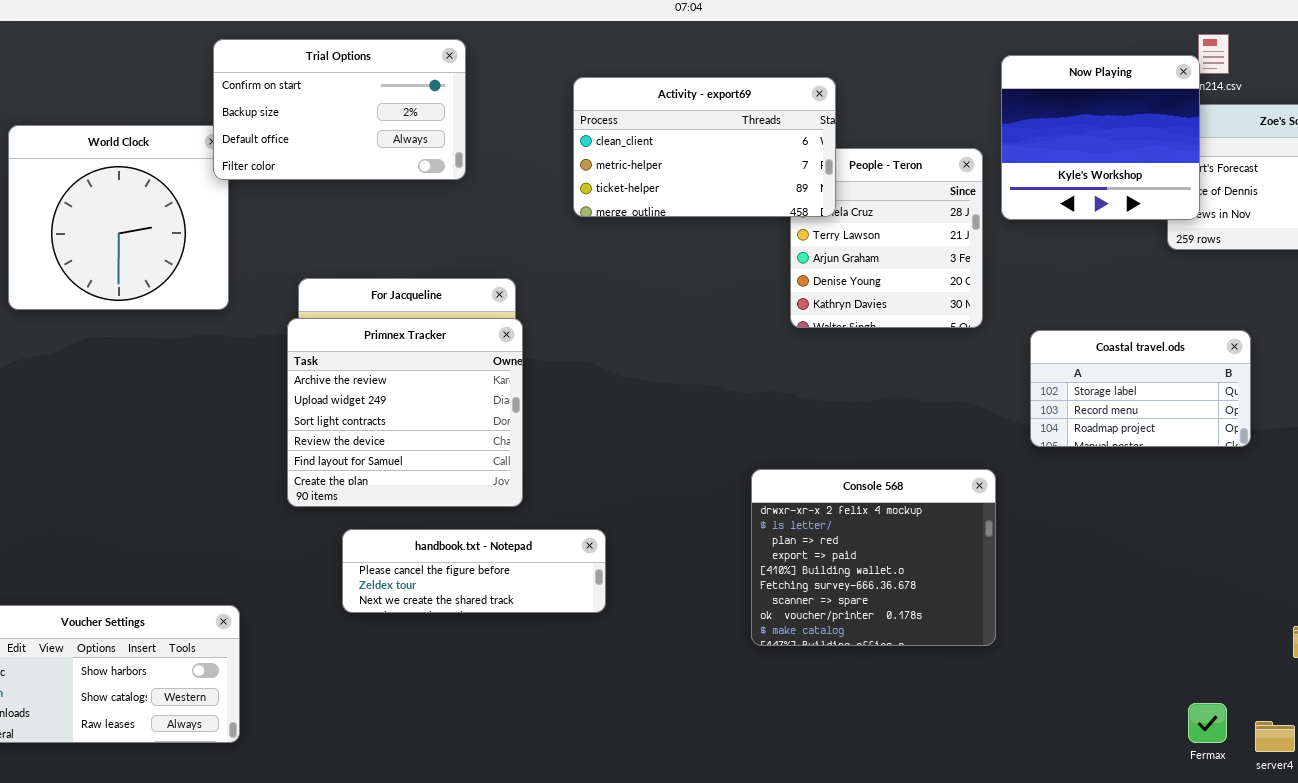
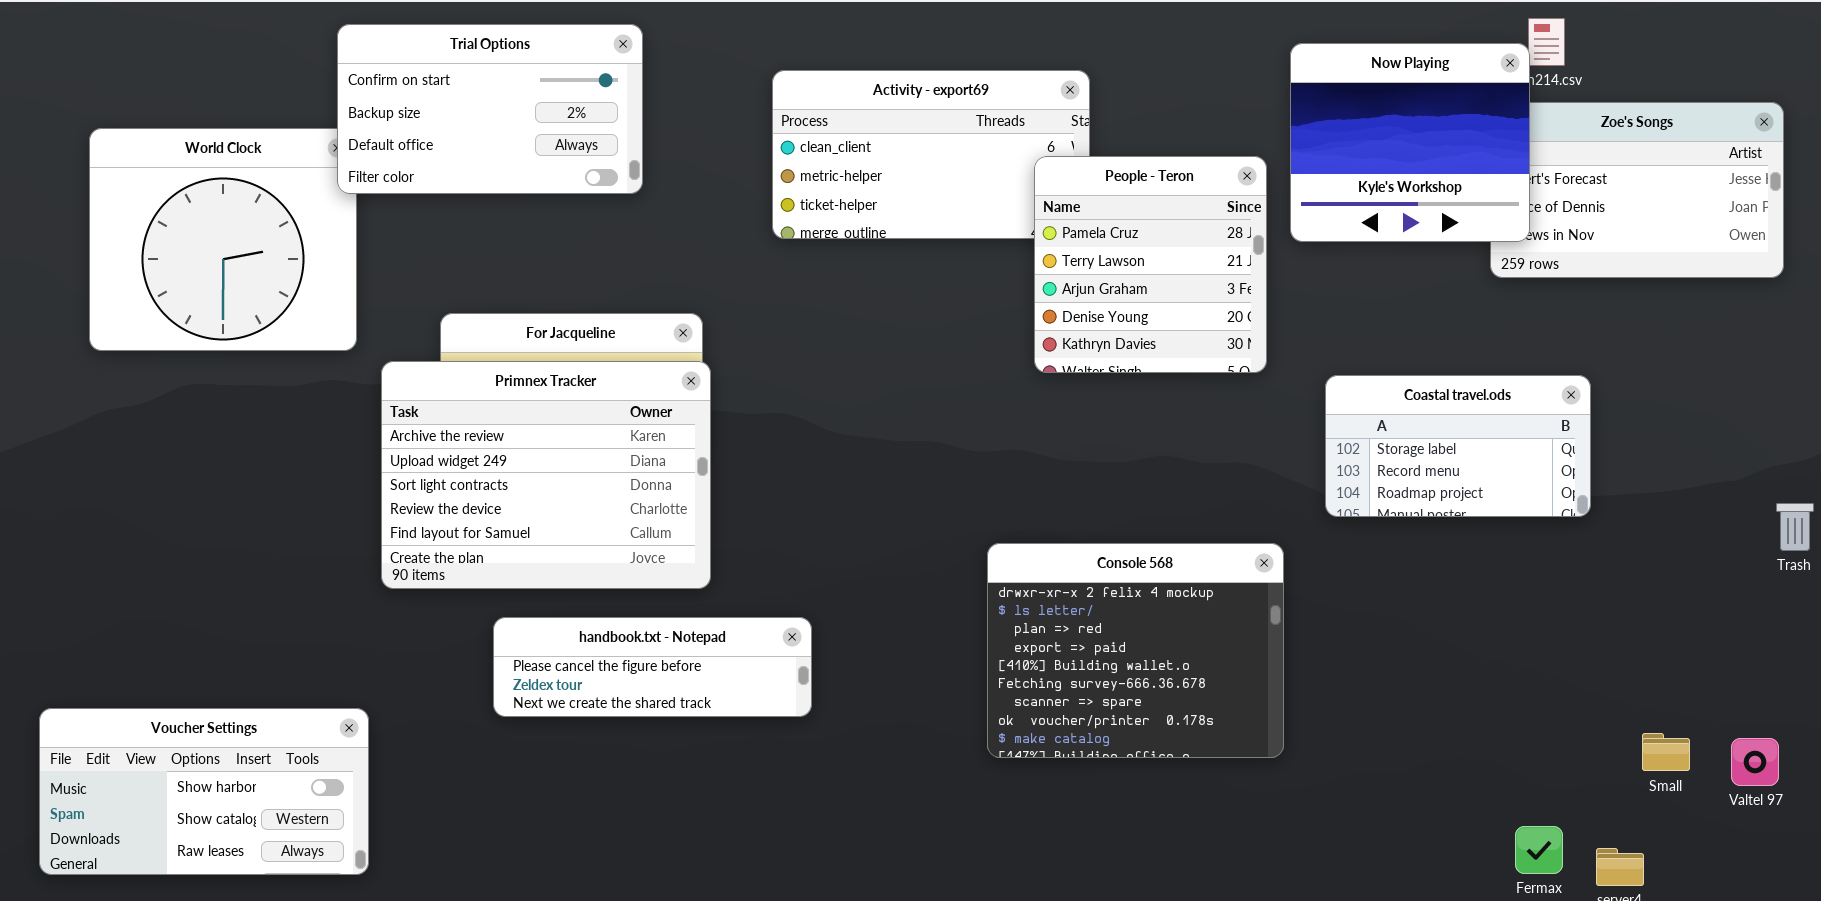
People - Teron: [790,148,983,328] -> [1034,156,1267,373], raised
Primnex Tracker: [287,318,523,507] -> [381,361,711,589], resized

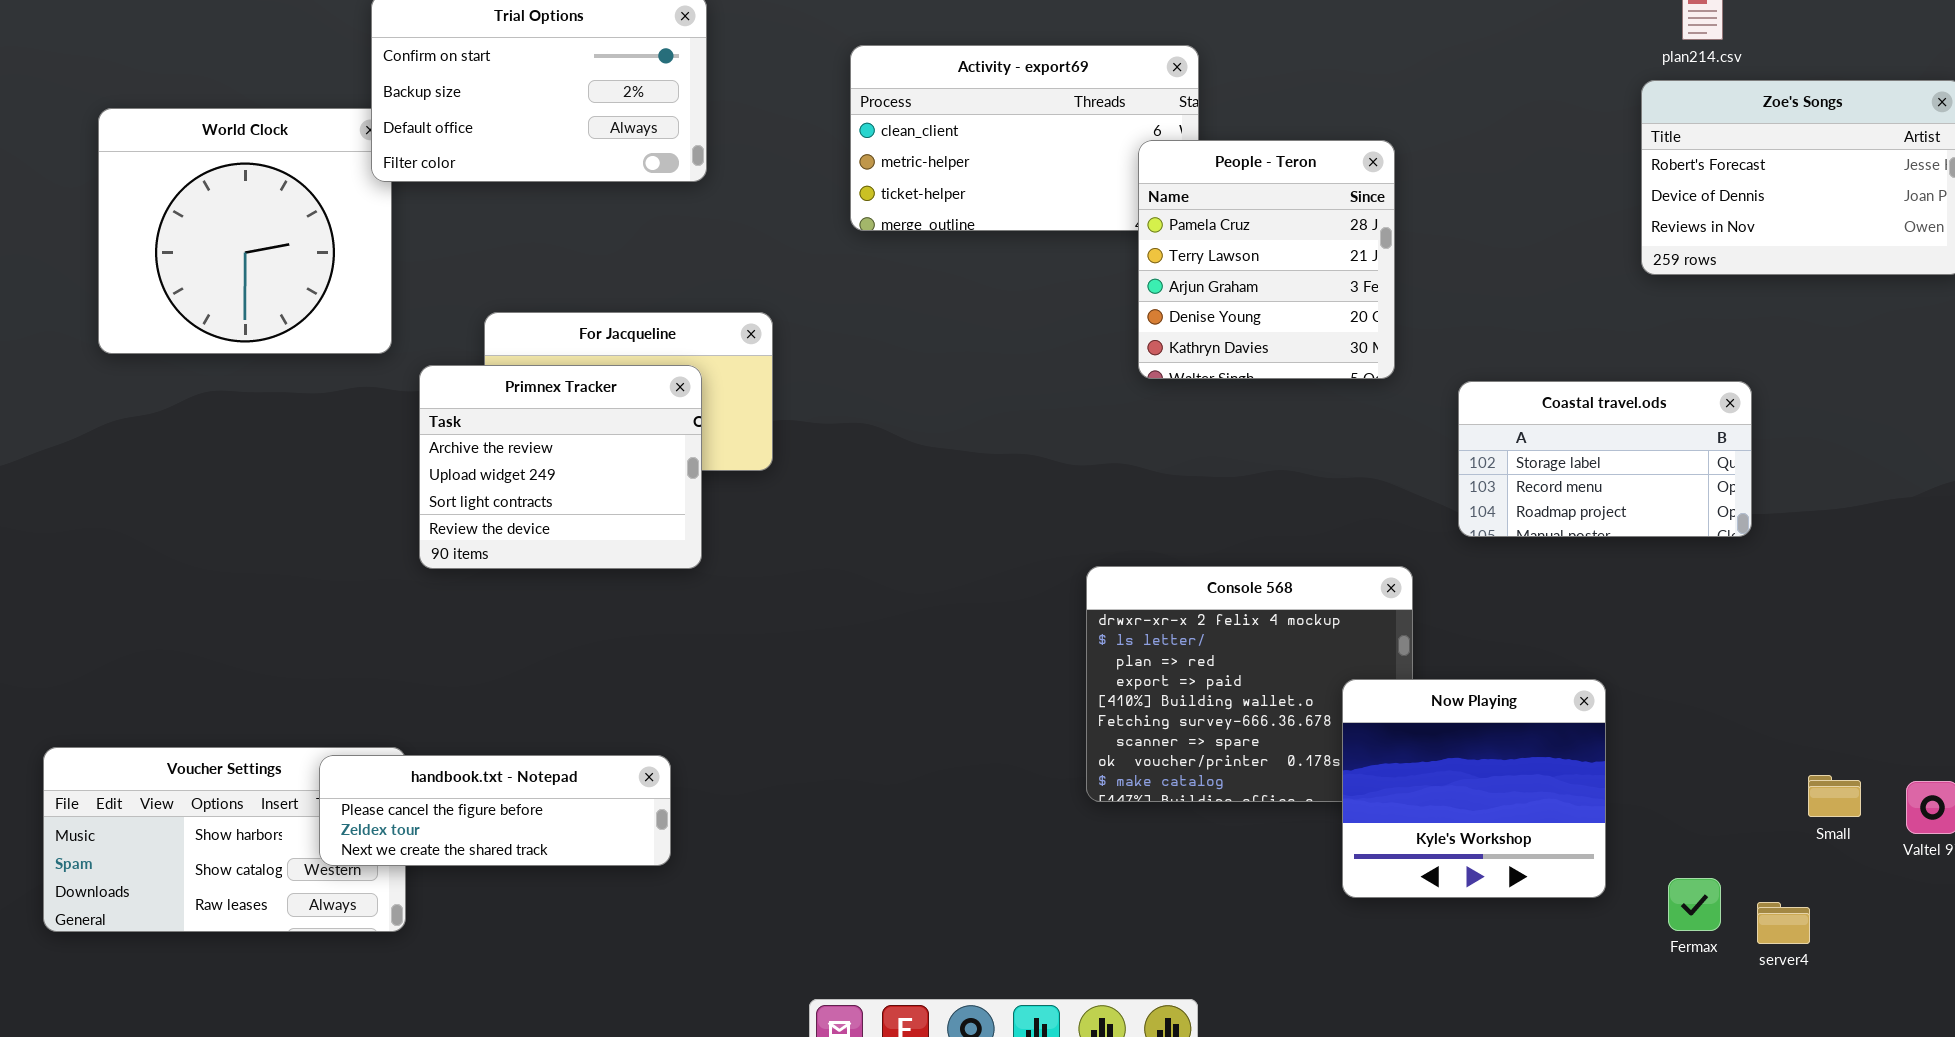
Now Playing: [1290,43,1530,242] -> [1342,679,1606,898], moved
Primnex Tracker: [381,361,711,589] -> [419,365,702,569], resized
handbook.txt - Notepad: [493,617,812,717] -> [319,755,671,866], moved

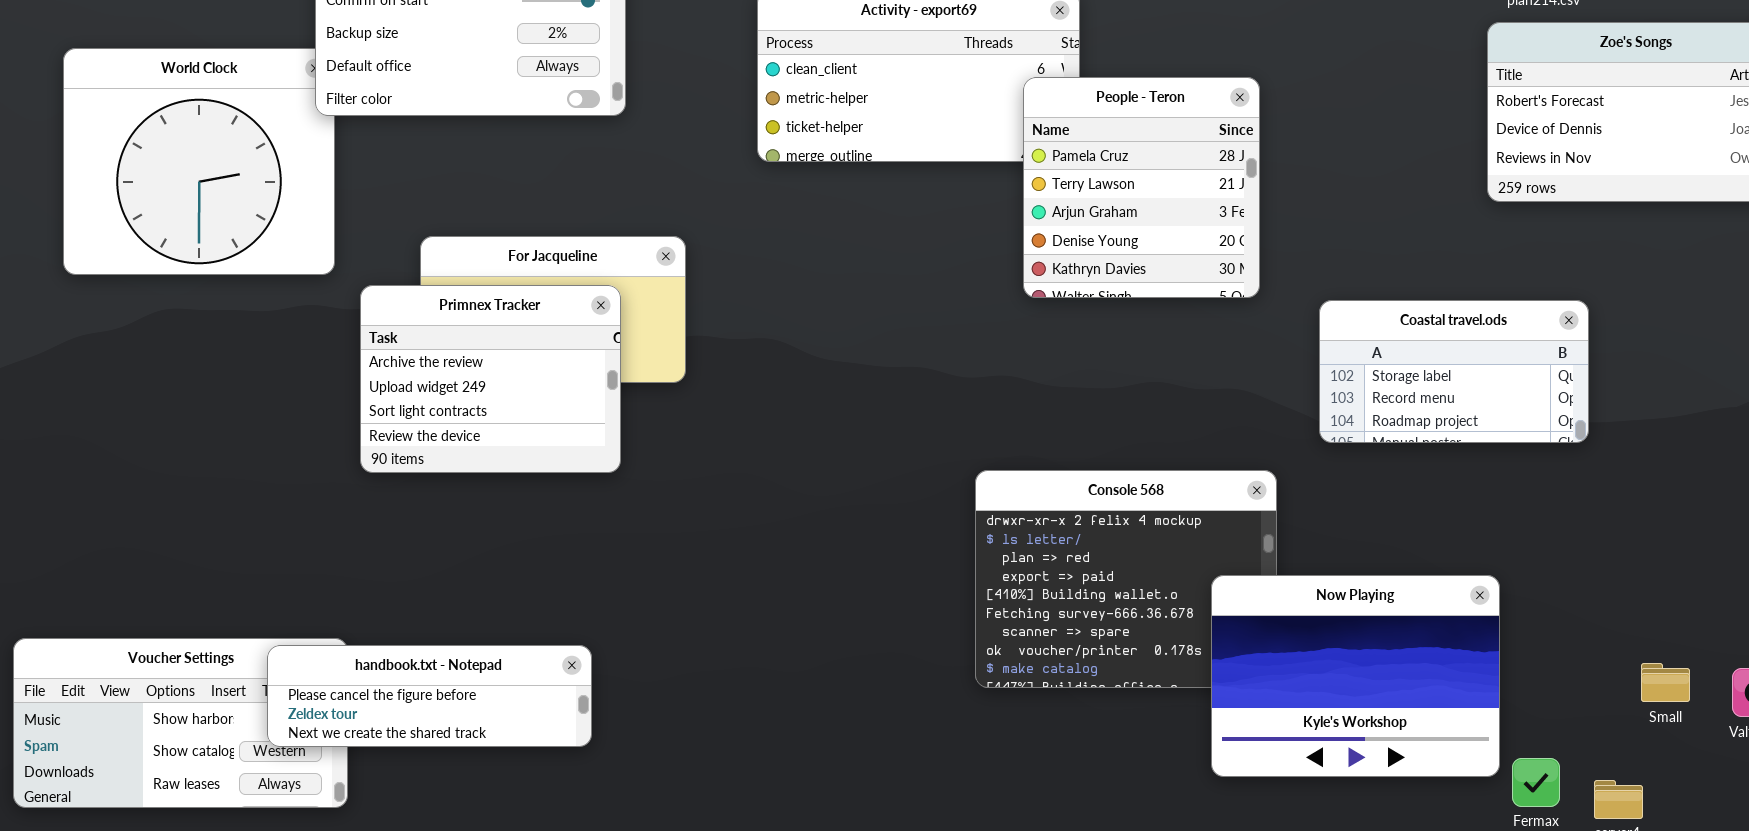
Now Playing: [1342,679,1606,898] -> [1211,575,1500,777], resized

